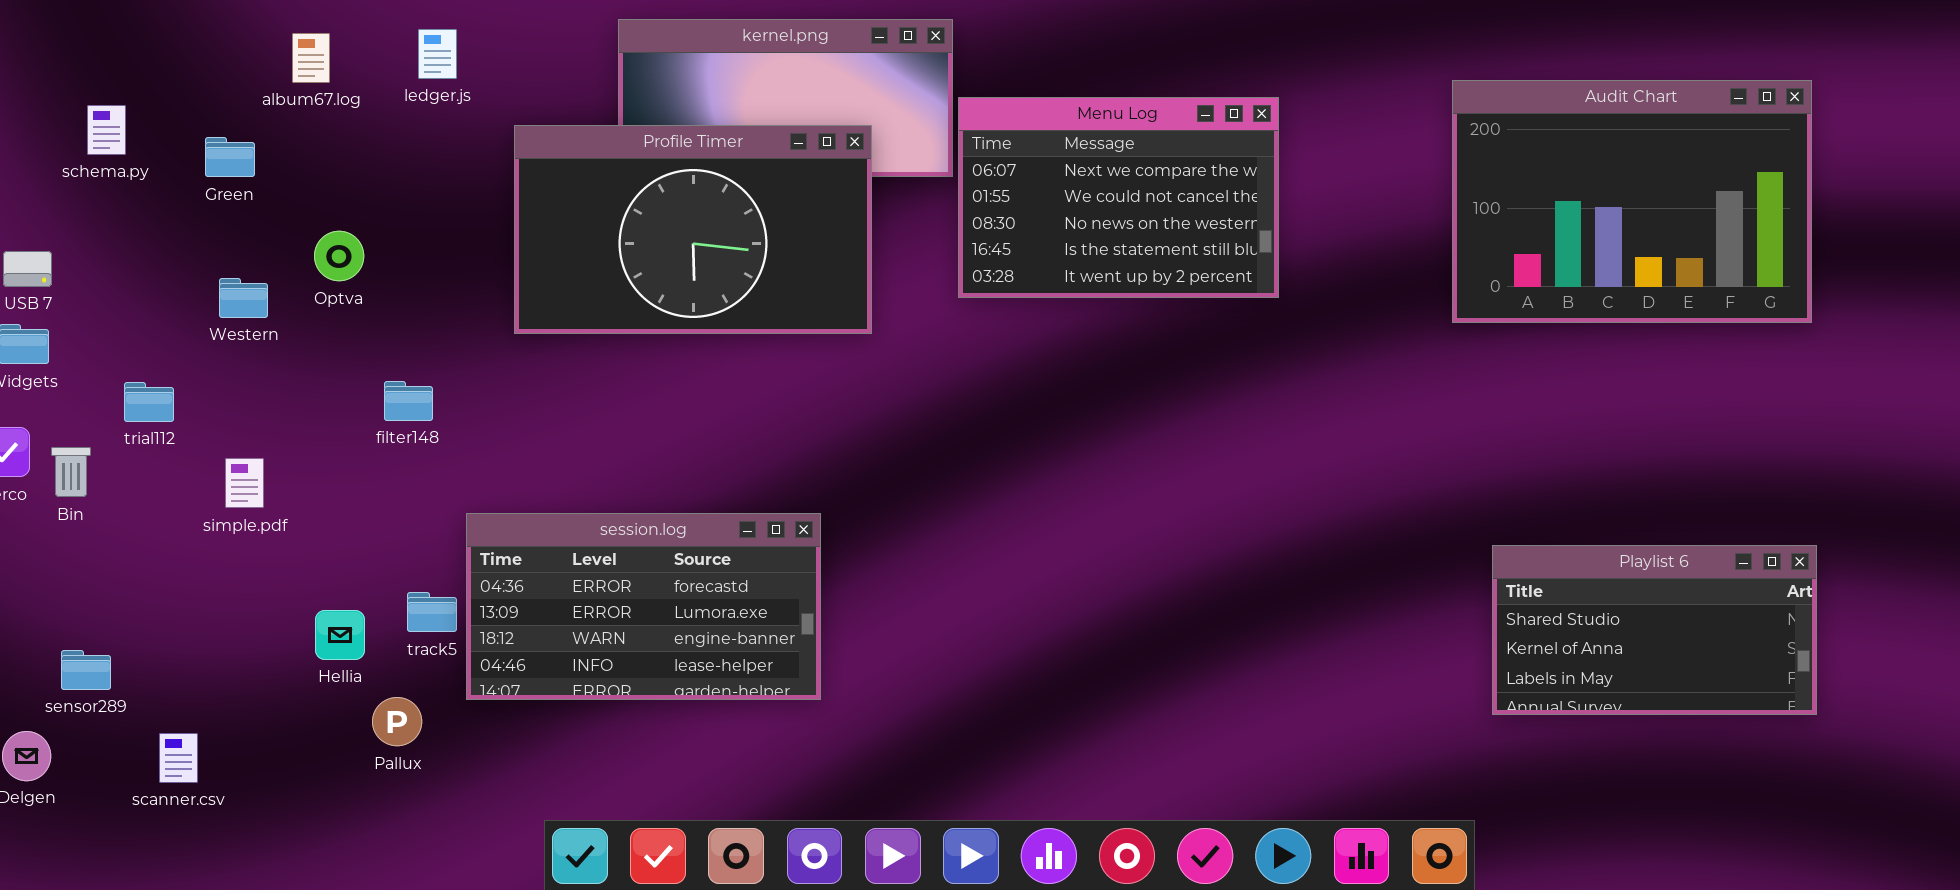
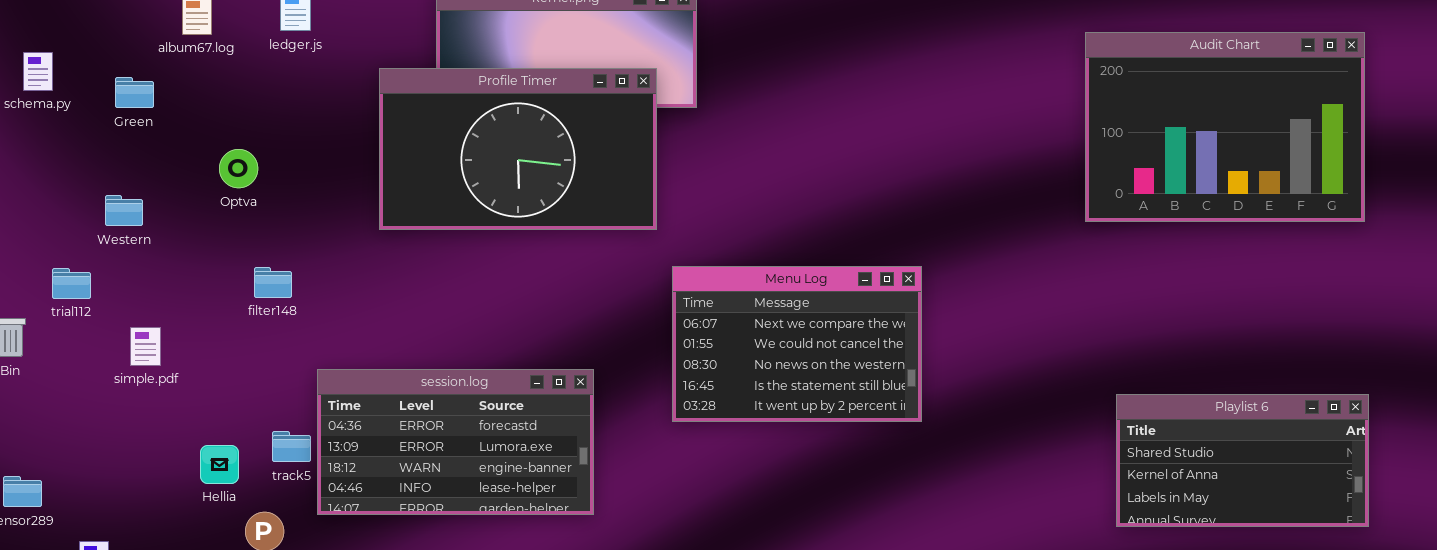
Menu Log: [958,97,1279,298] -> [672,266,922,422], moved
Profile Timer: [514,125,872,334] -> [379,68,657,230], moved
Optva: [314,231,364,281] -> [219,149,258,188], moved
Western: [219,278,268,318] -> [105,195,143,226], moved

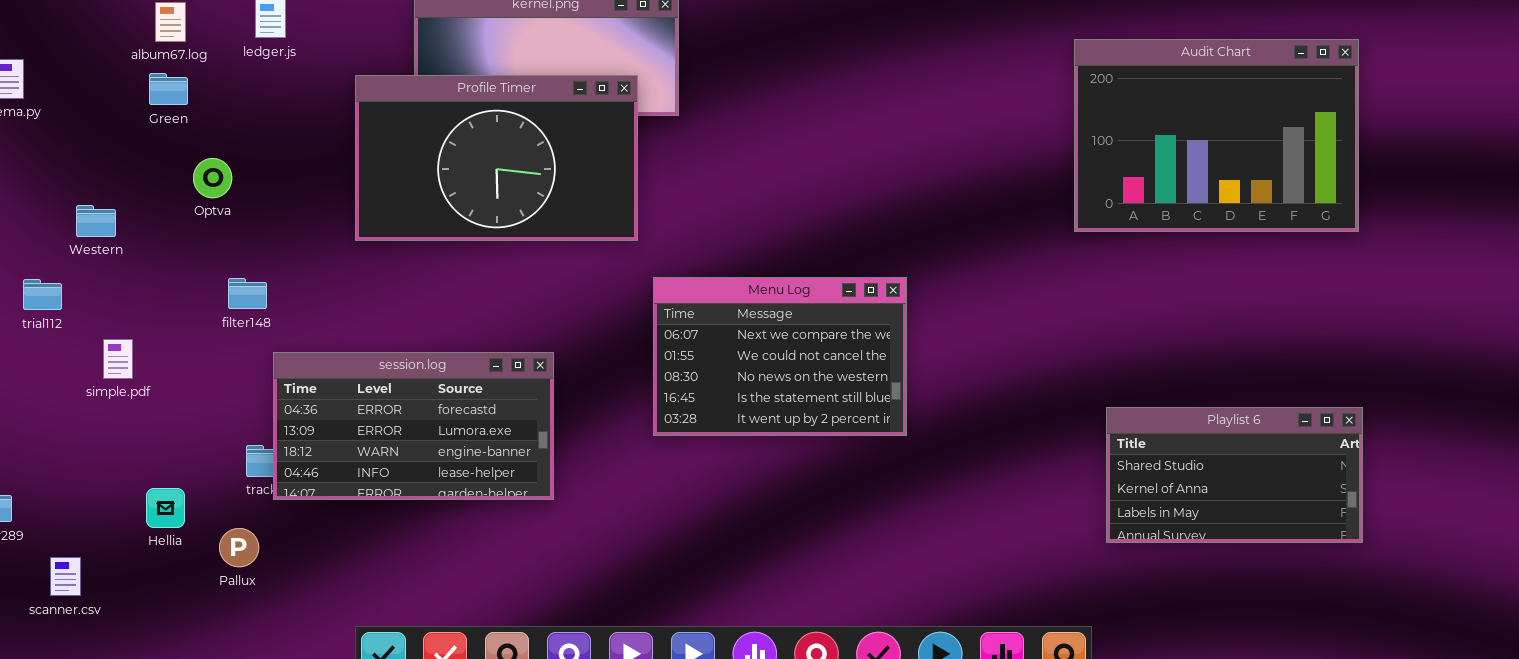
Green: [115,77,154,108] -> [149,73,188,105], moved
session.log: [317,369,594,515] -> [273,352,554,500], moved
Hellia: [200,445,239,484] -> [146,488,185,528], moved

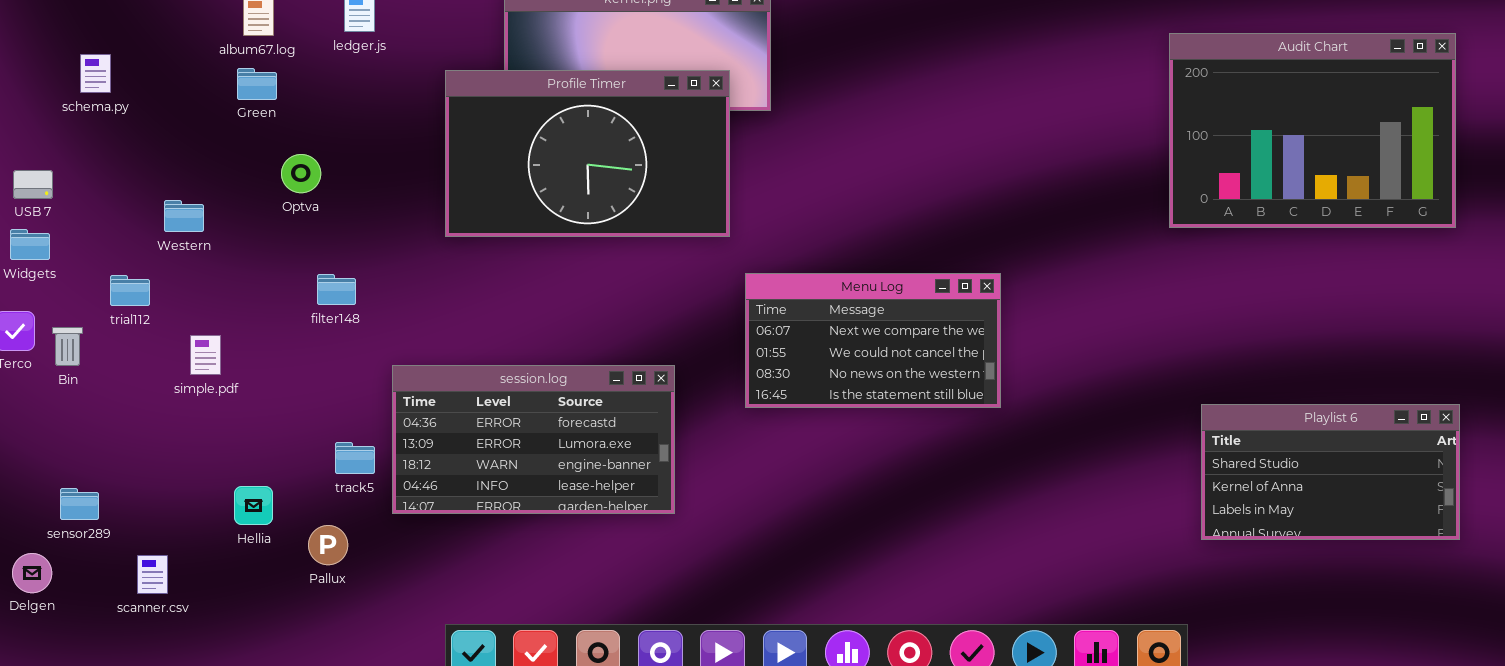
Menu Log: [653,277,907,436] -> [745,273,1001,408], resized
session.log: [273,352,554,500] -> [392,365,675,514], moved

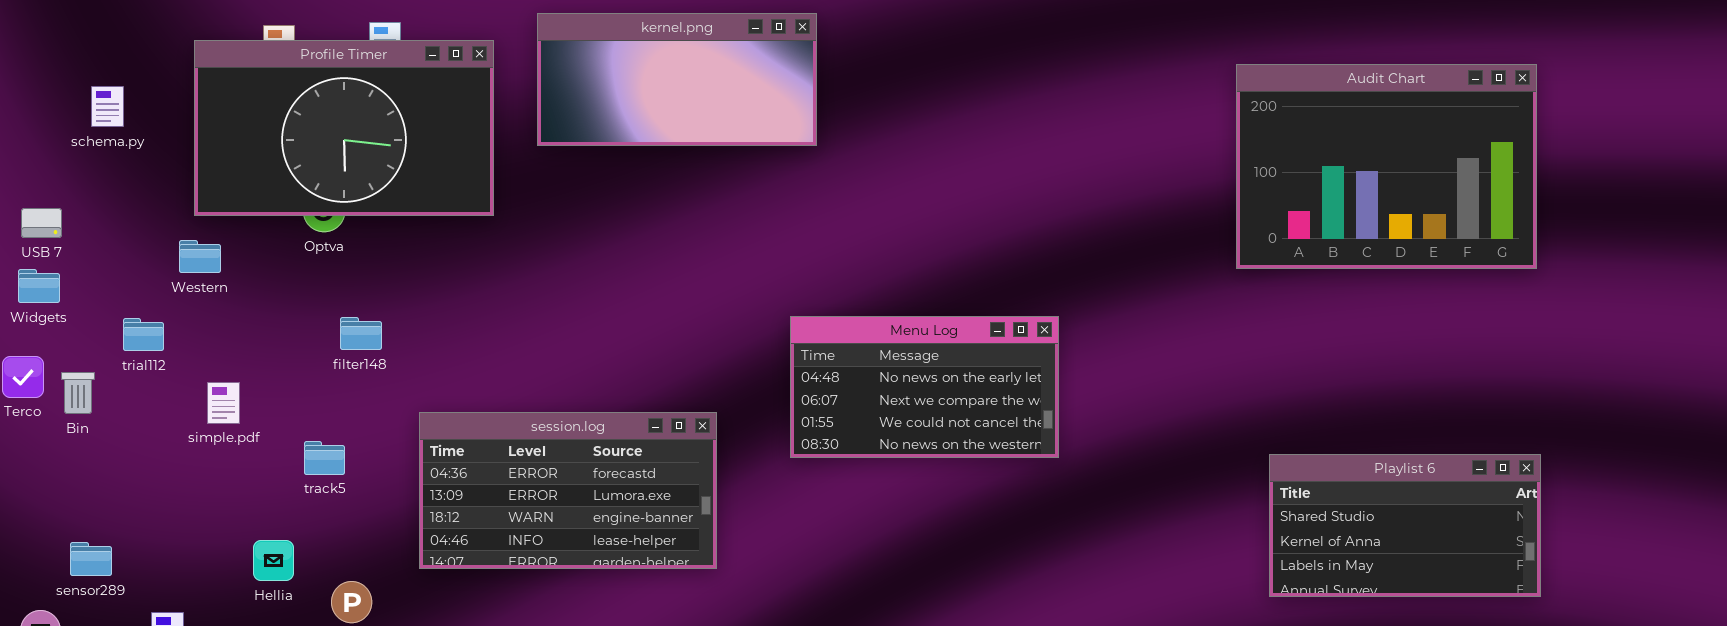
Profile Timer: [445,70,730,237] -> [194,40,494,216], moved
Menu Log: [745,273,1001,408] -> [790,316,1059,458], scrolled up 1 row
track5: [335,442,375,474] -> [304,441,345,475], moved

